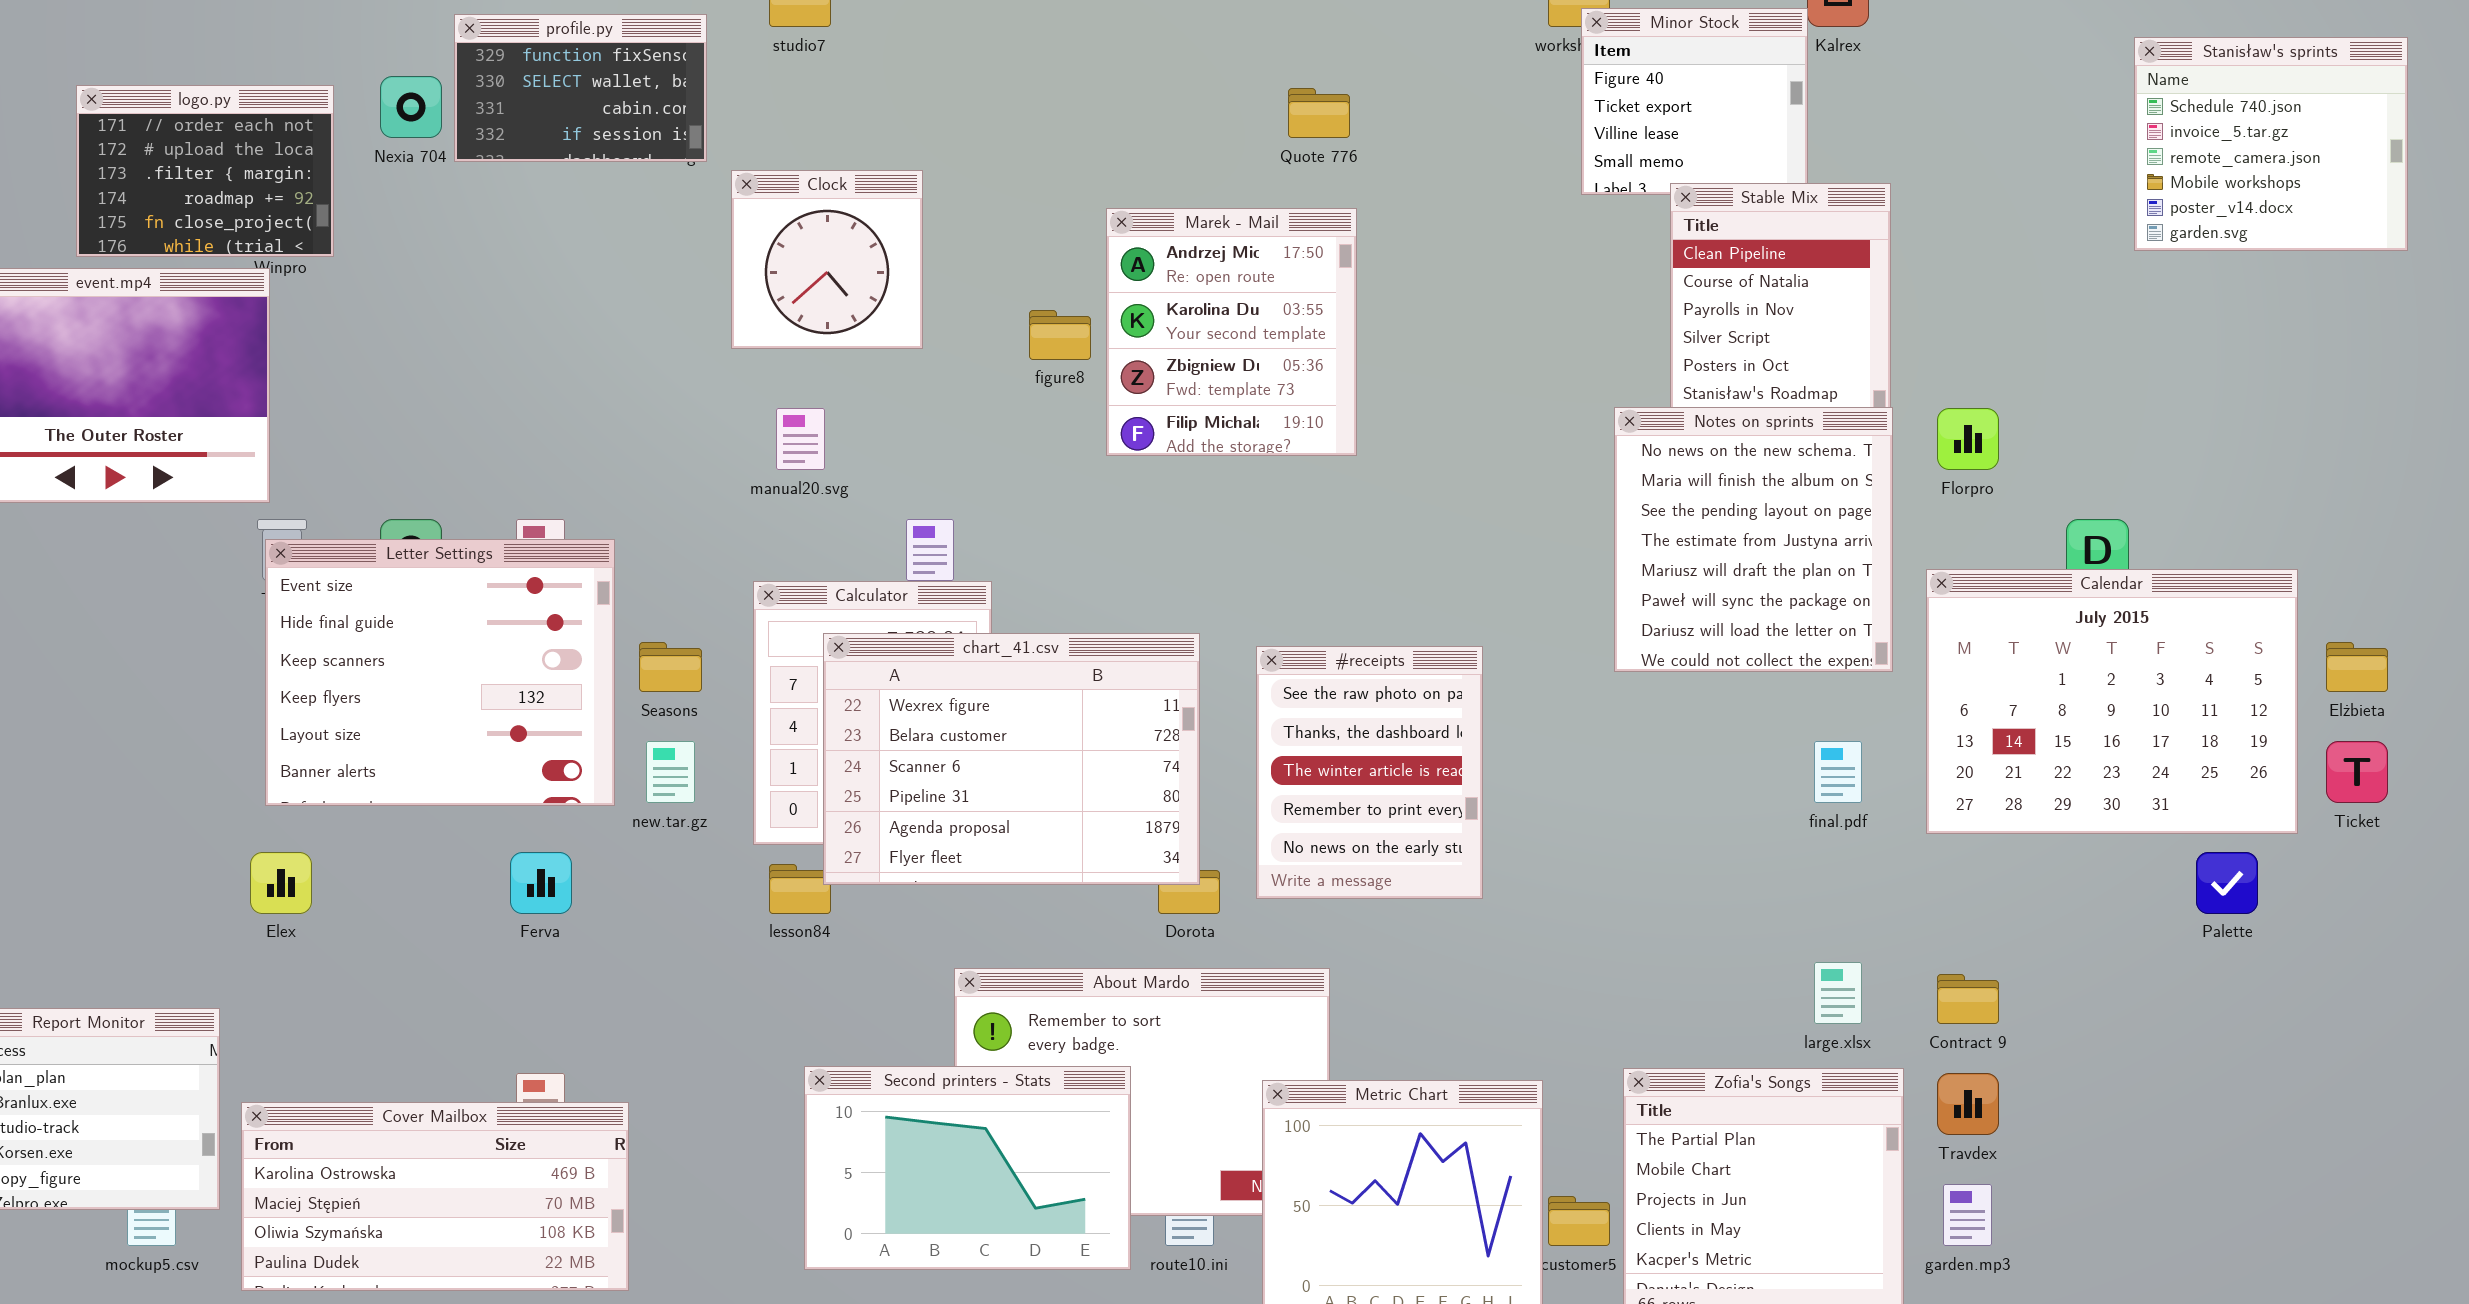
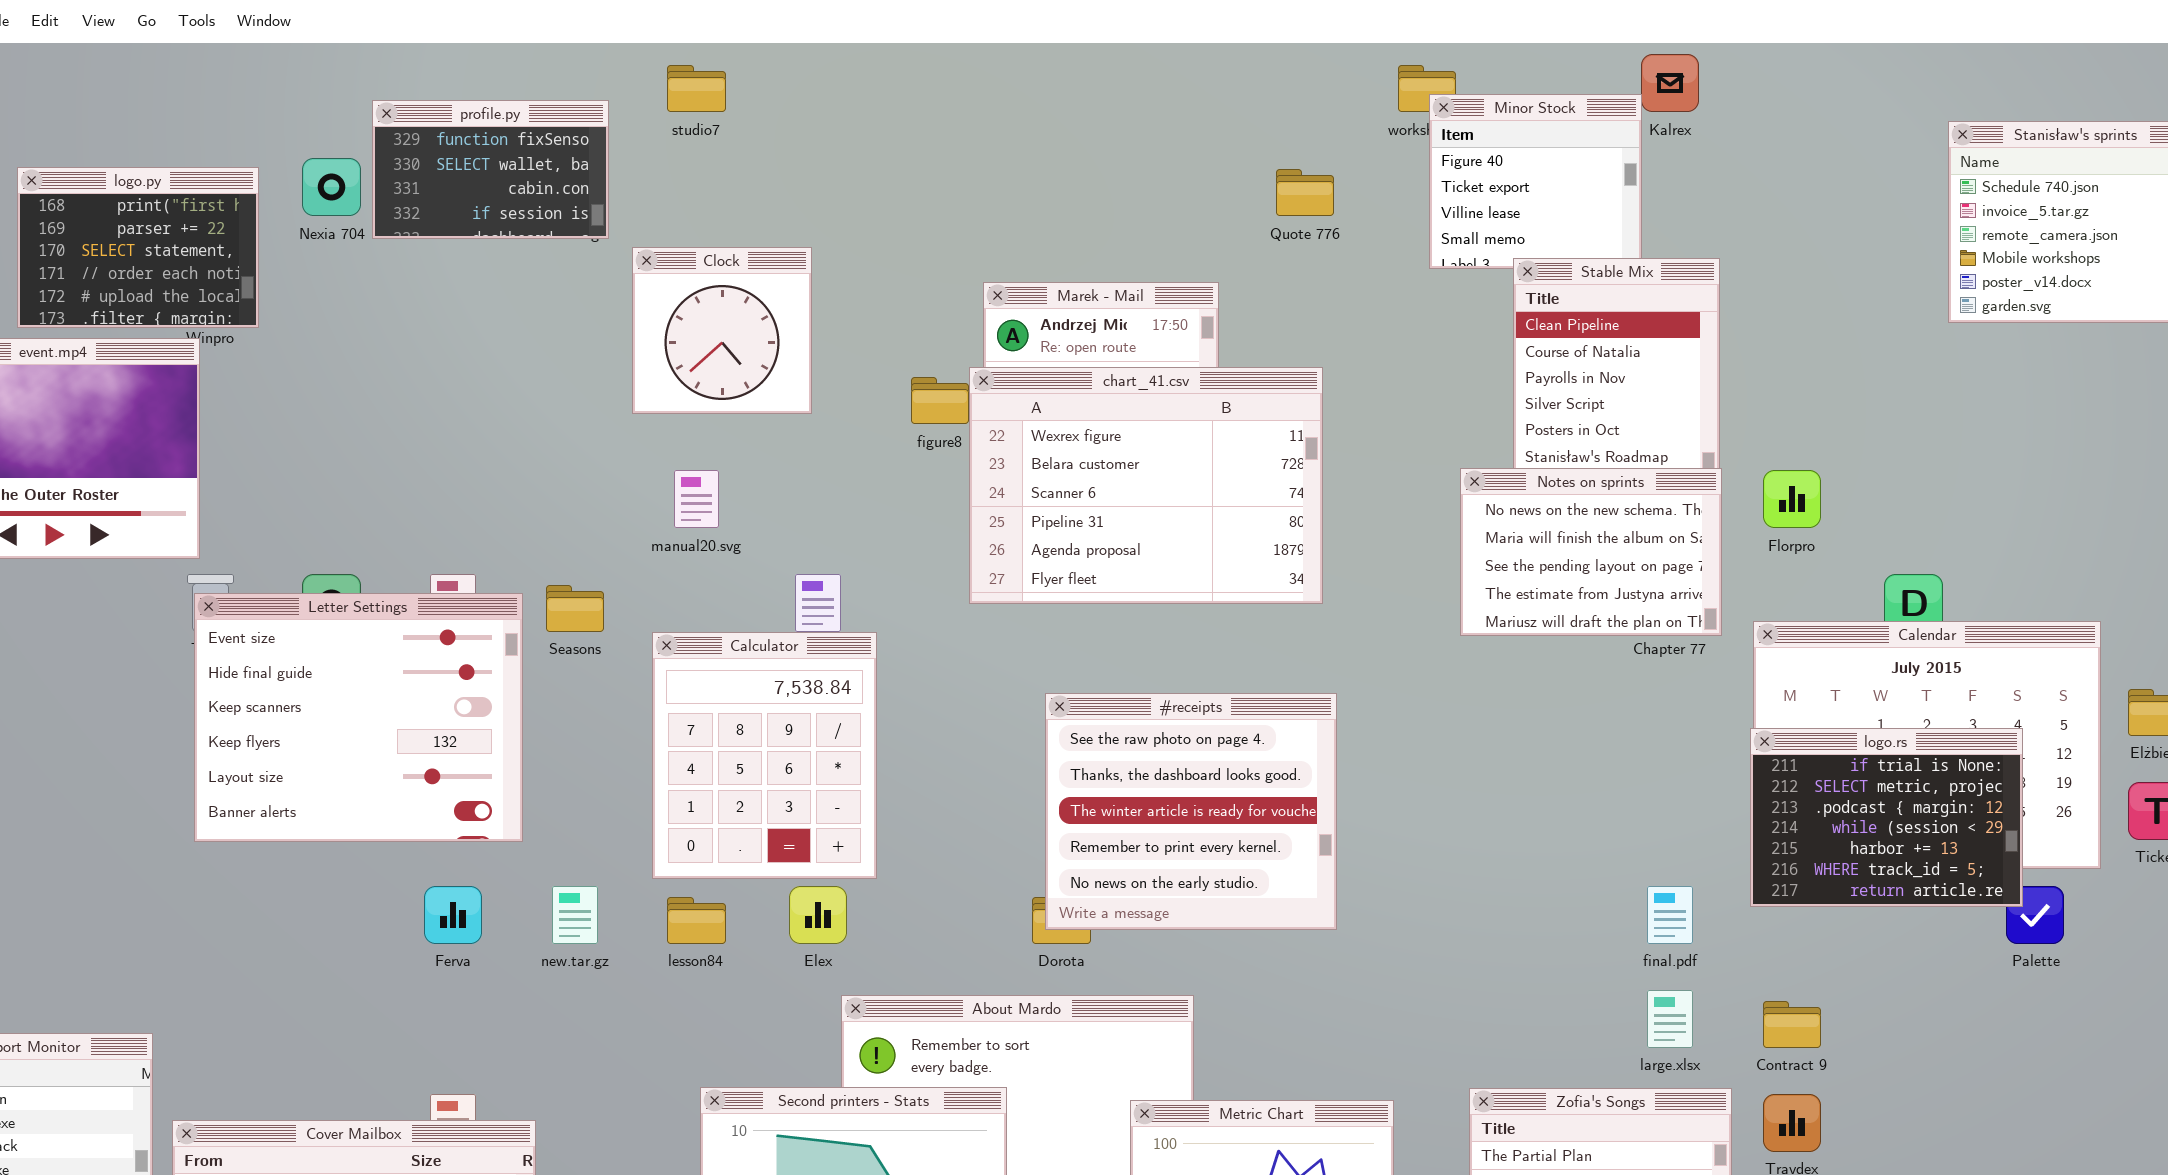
logo.py: [76,85,334,257] -> [17,167,259,328], scrolled up 3 rows
Quote 776: [1288,88,1350,138] -> [1276,169,1334,216], moved
Notes on sprints: [1614,407,1893,672] -> [1460,468,1722,636], resized
chart_41.csv: [823,633,1200,885] -> [969,367,1323,604], moved
Seasons: [639,642,702,692] -> [546,585,604,632], moved
#receipts: [1256,646,1483,899] -> [1045,693,1337,930], resized
logo.rs: none -> [1750,728,2023,907], opened
new.tar.gz: [646,741,695,803] -> [552,886,598,944], moved
final.pdf: [1814,741,1862,803] -> [1647,886,1693,944], moved
Elex: [250,852,312,914] -> [789,886,847,944], moved

